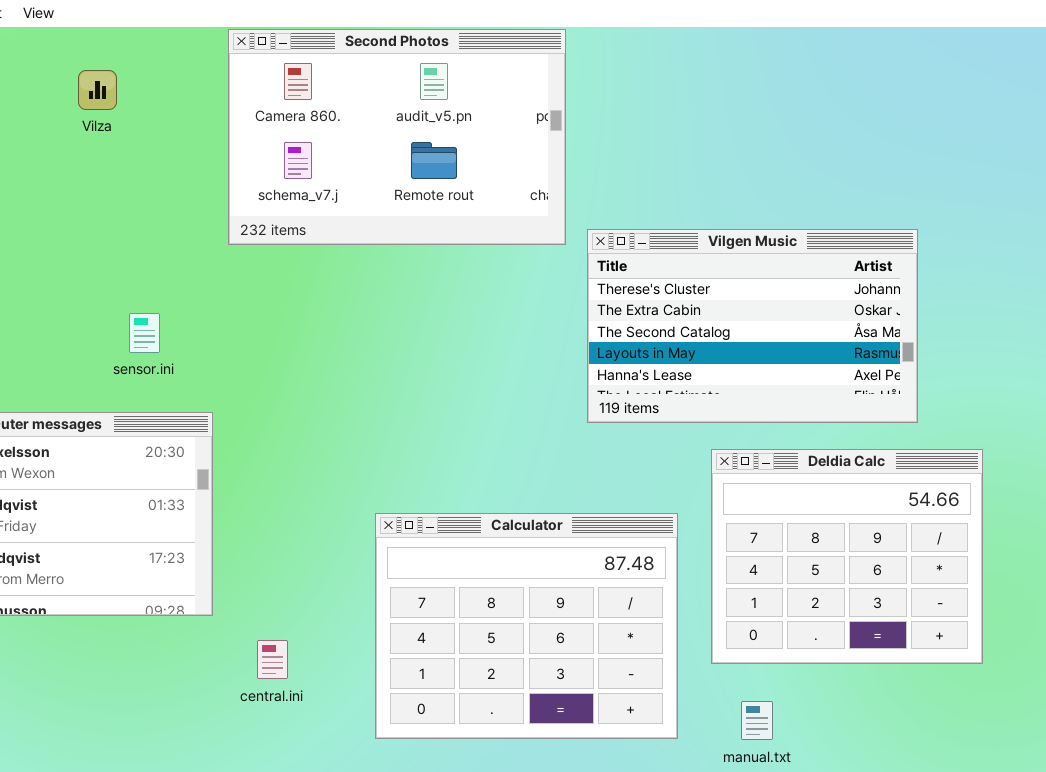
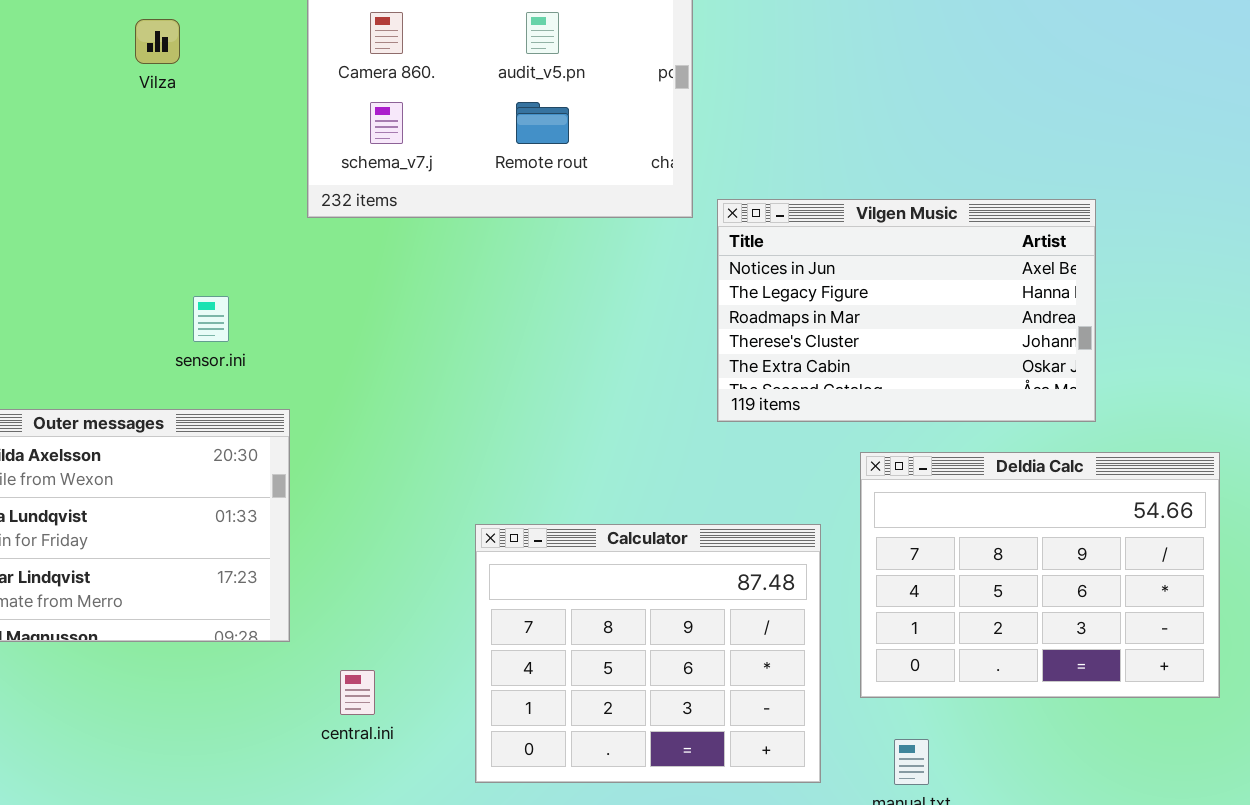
Vilgen Music: [587,229,918,423] -> [717,199,1096,422], scrolled up 3 rows
Deldia Calc: [711,449,983,664] -> [860,452,1220,698], resized

